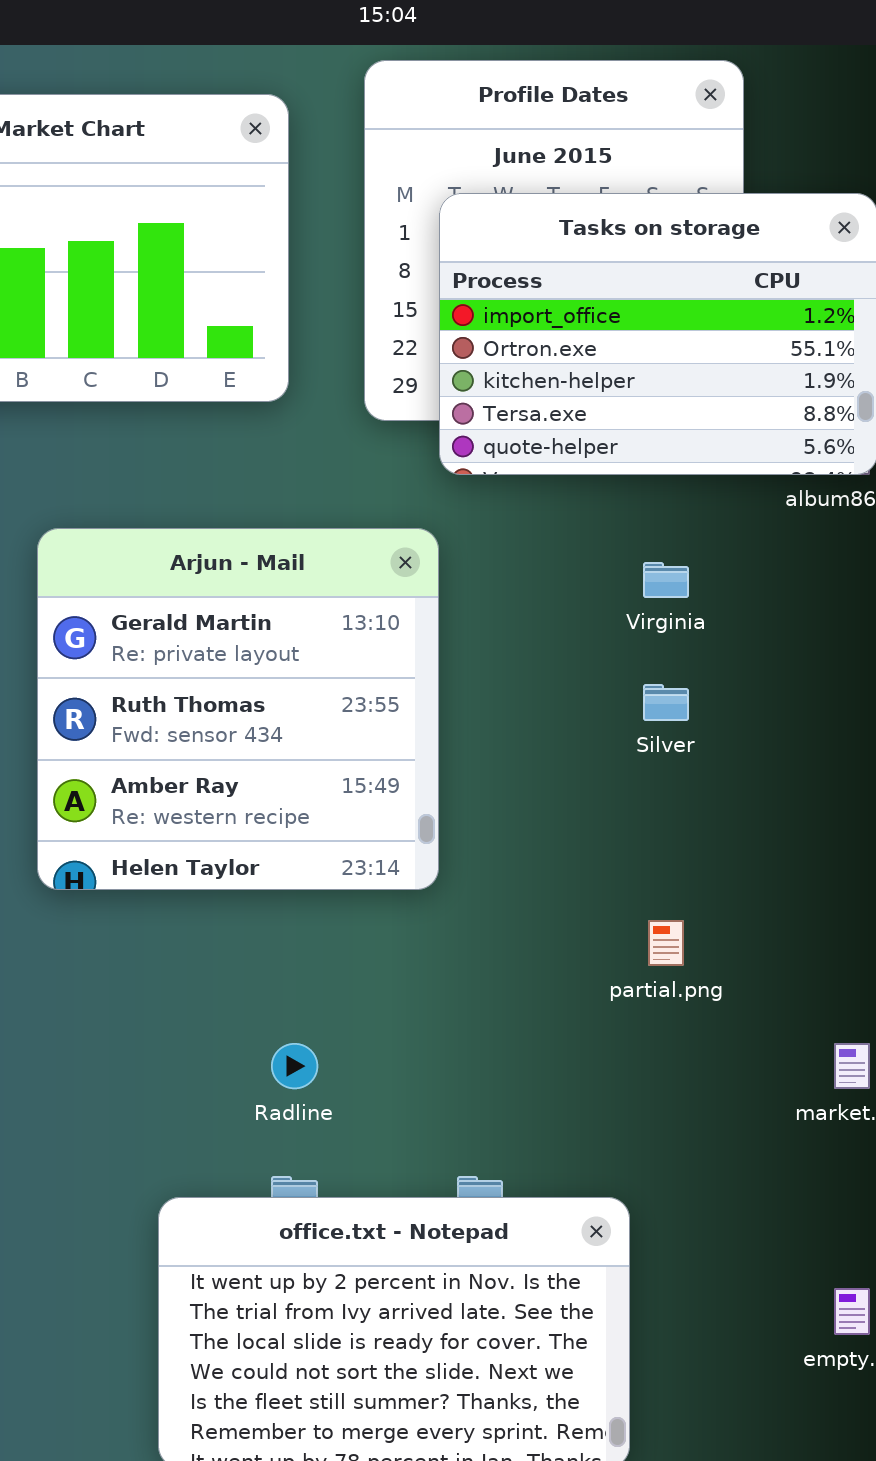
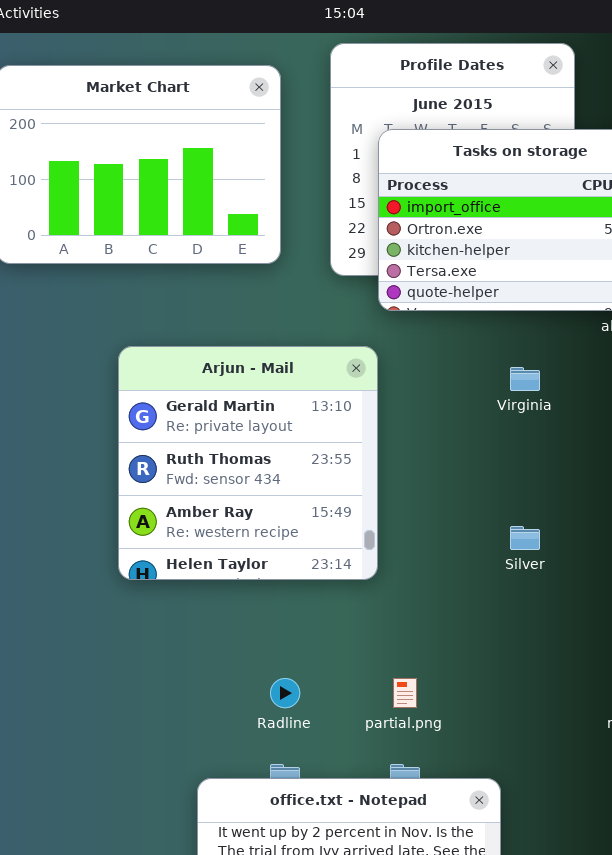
Silver: [643,684,689,721] -> [510,526,540,550], moved
partial.png: [648,920,684,966] -> [393,678,417,708], moved

